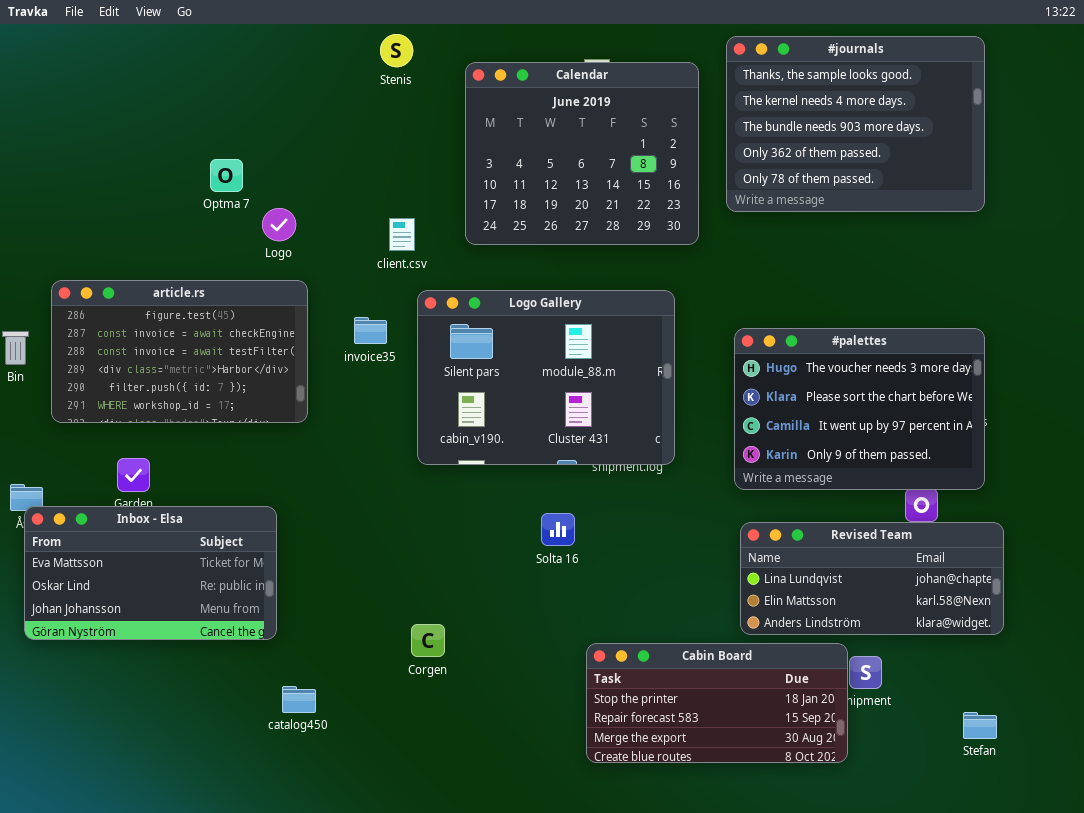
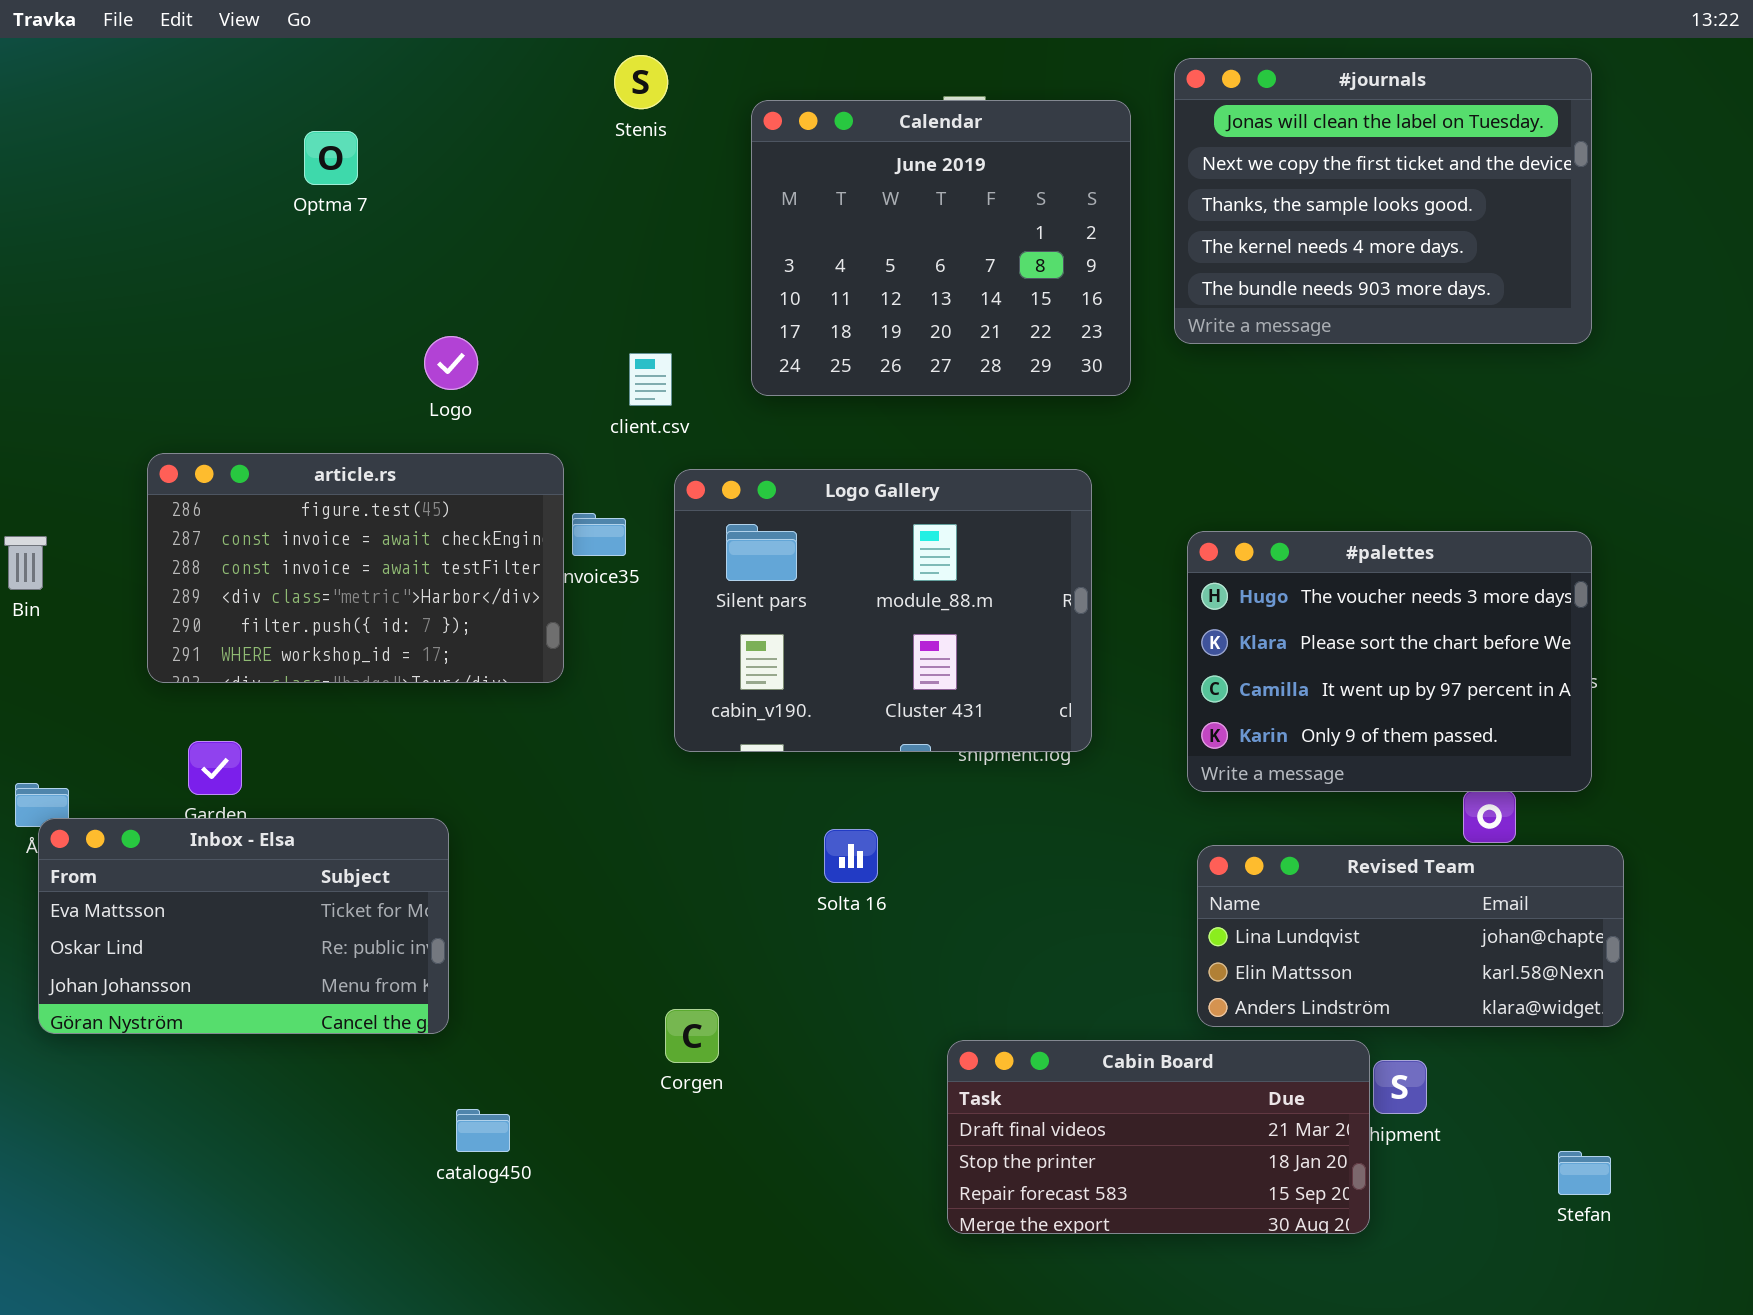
#journals: [726,36,985,212] -> [1174,58,1592,344], scrolled up 2 rows
Optma 7: [210,159,243,192] -> [304,131,358,185], moved
article.rs: [51,280,308,423] -> [147,453,564,683], moved
Solta 16: [541,513,575,546] -> [824,829,878,883], moved
Cabin Board: [586,643,848,763] -> [947,1040,1370,1234], scrolled up 1 row

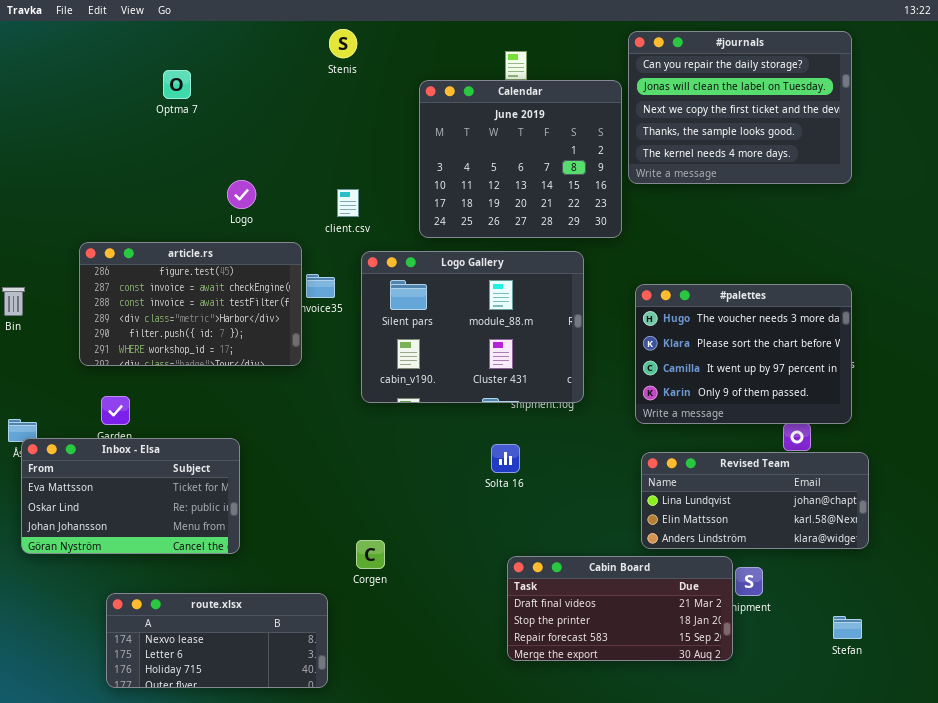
#journals: [1174,58,1592,344] -> [628,31,852,184], scrolled up 1 row
Calendar: [751,100,1131,396] -> [419,80,622,238], moved
Solta 16: [824,829,878,883] -> [491,444,520,473], moved
route.xlsx: none -> [106,593,328,688], opened

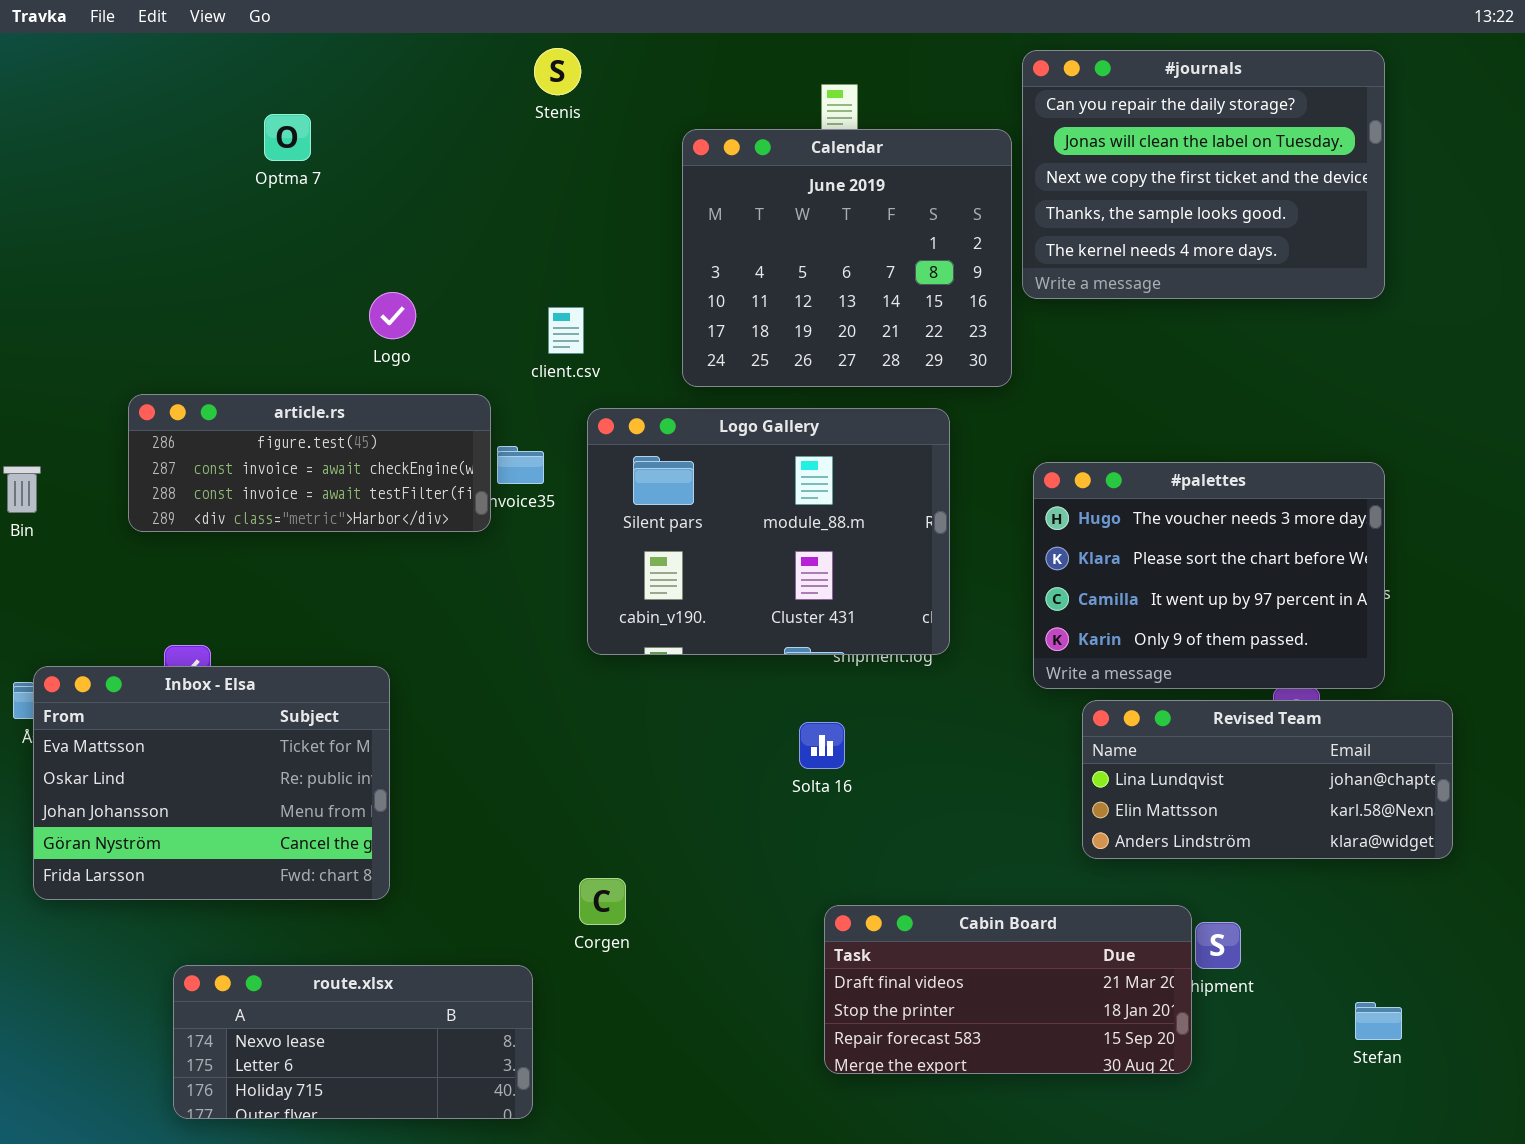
article.rs: [79,242,302,366] -> [128,394,491,532], resized
Inbox - Elsa: [21,438,240,554] -> [33,666,390,900], resized
Revised Team: [641,452,869,549] -> [1082,700,1453,859], moved

